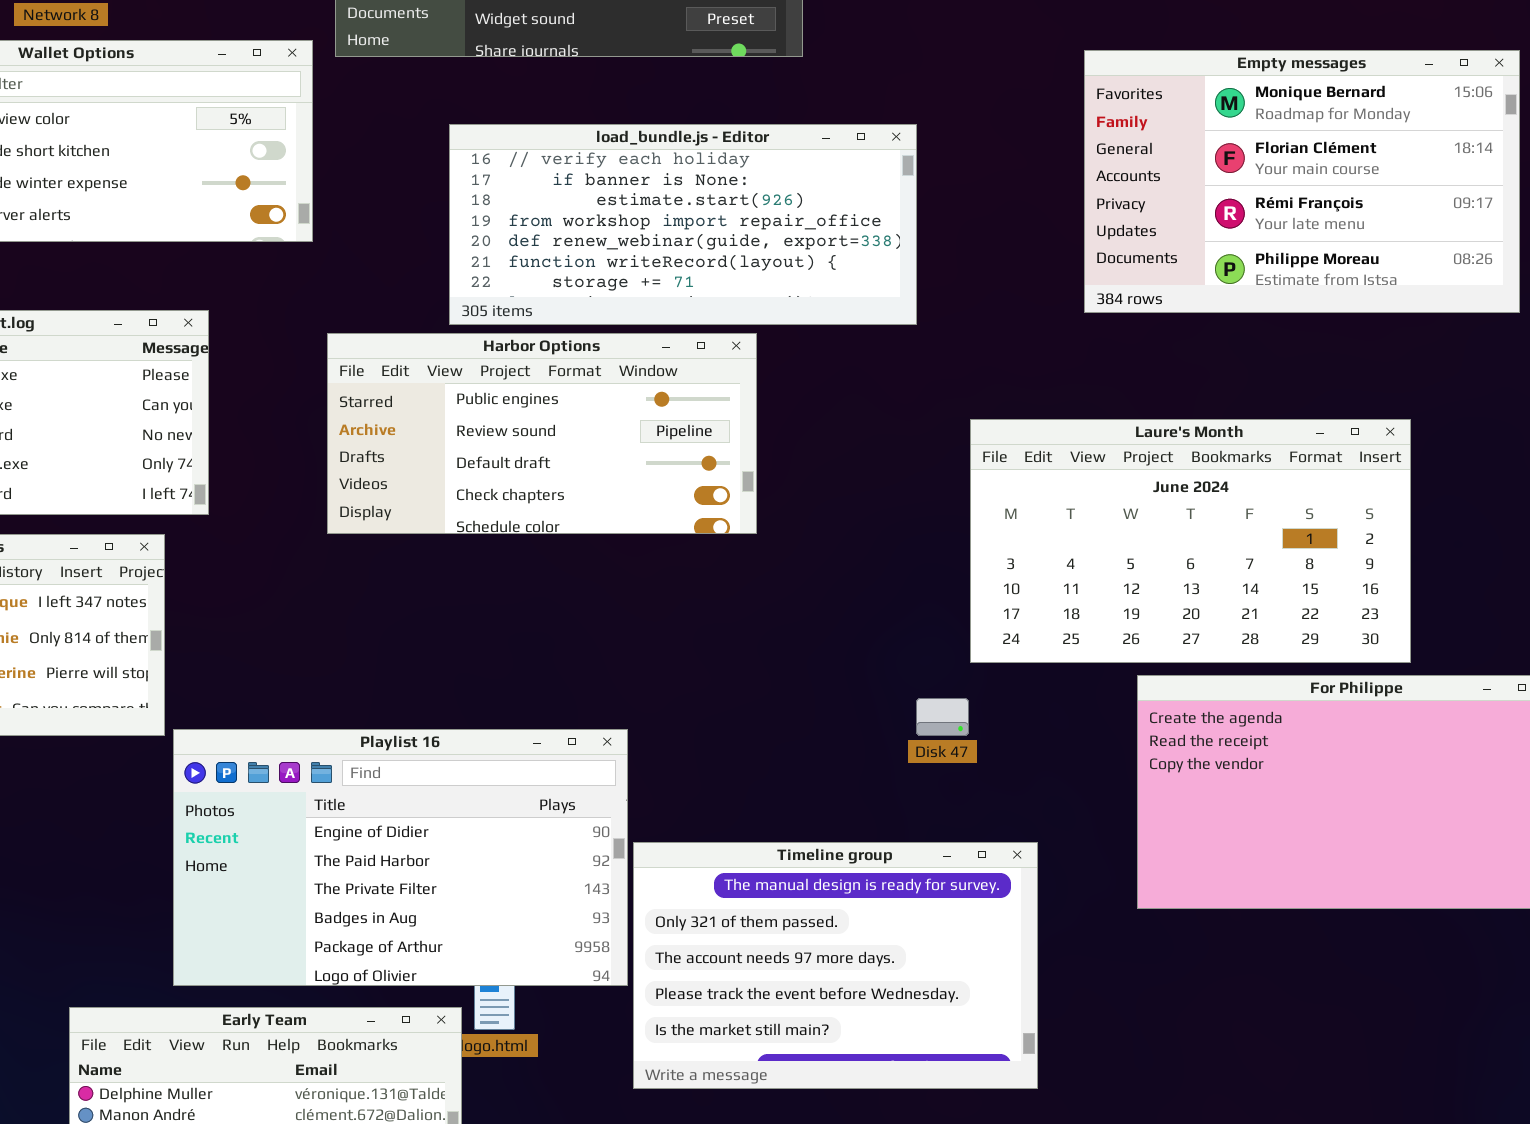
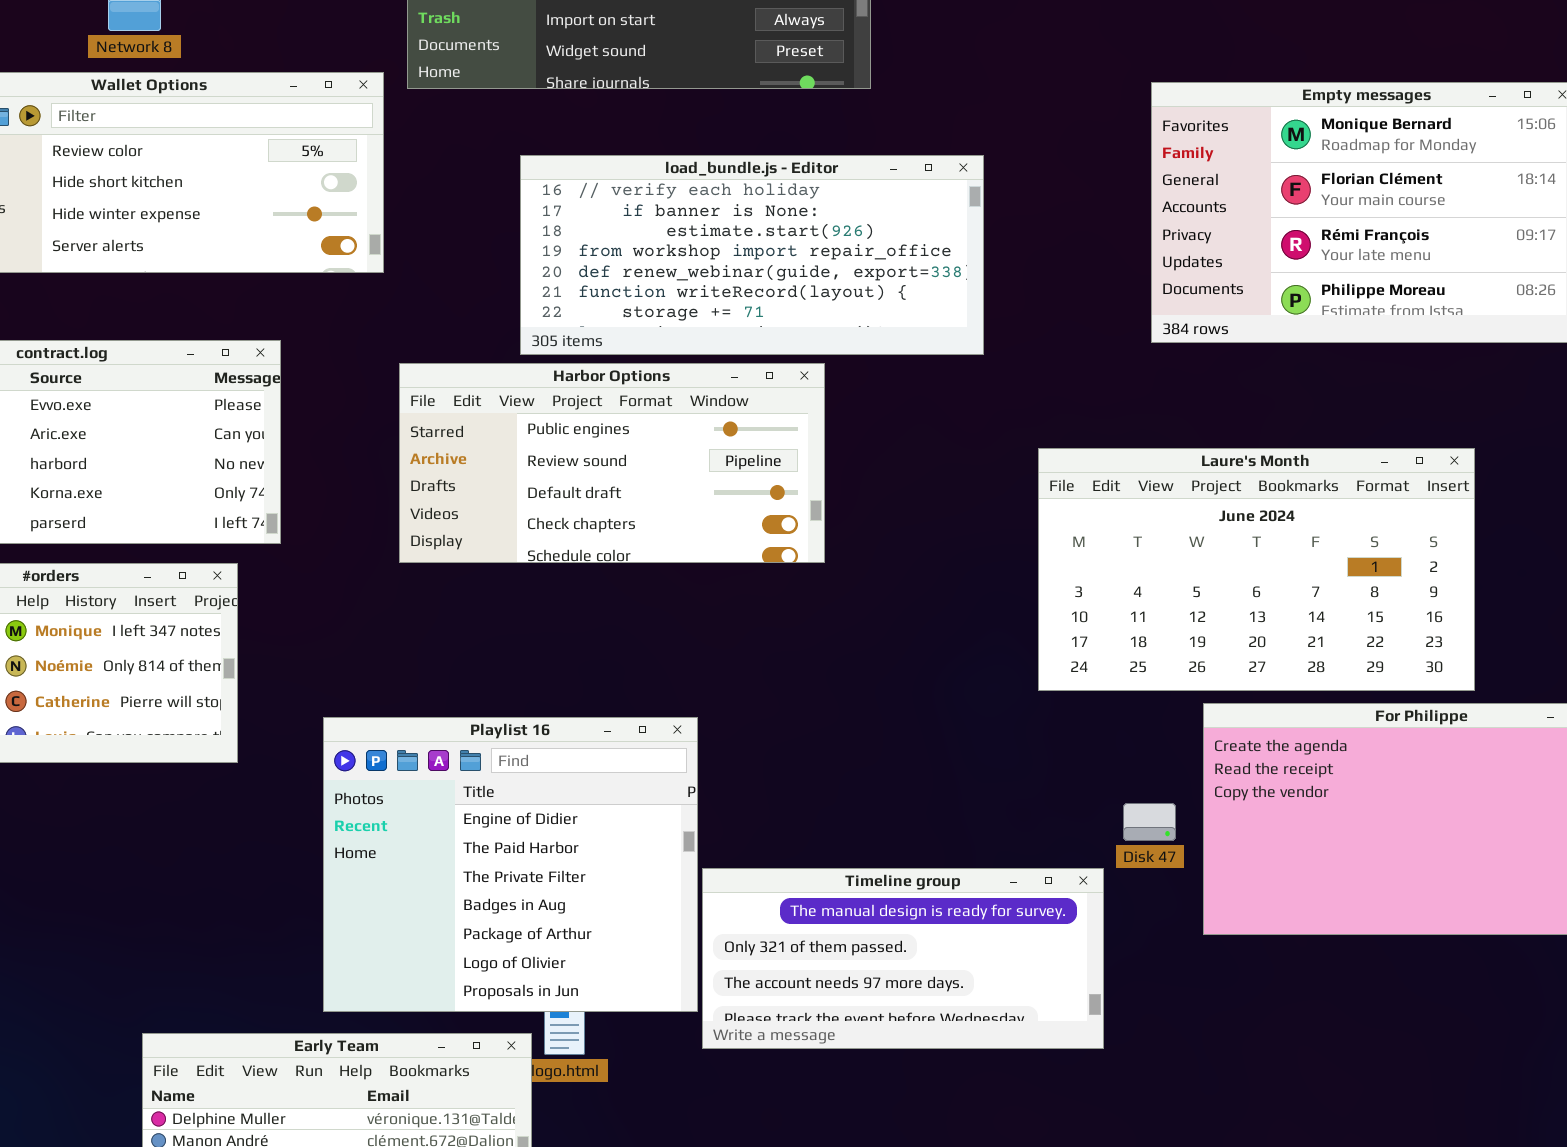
Disk 47: [916,698,969,736] -> [1123,803,1176,841], moved
Playlist 16: [173,729,628,986] -> [323,717,698,1012], resized
Timeline group: [633,842,1038,1089] -> [702,868,1104,1049], resized

